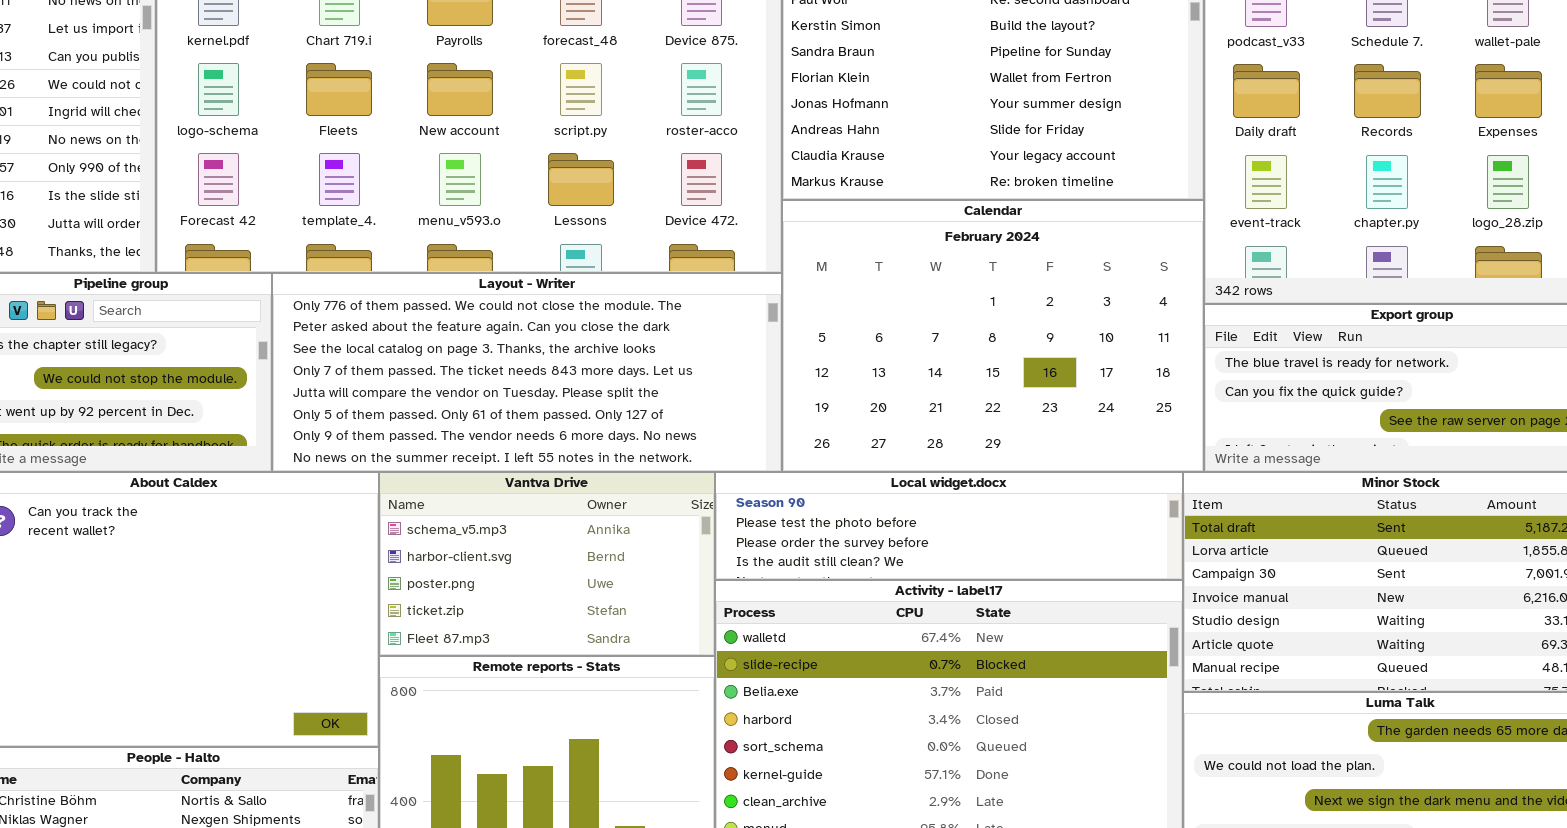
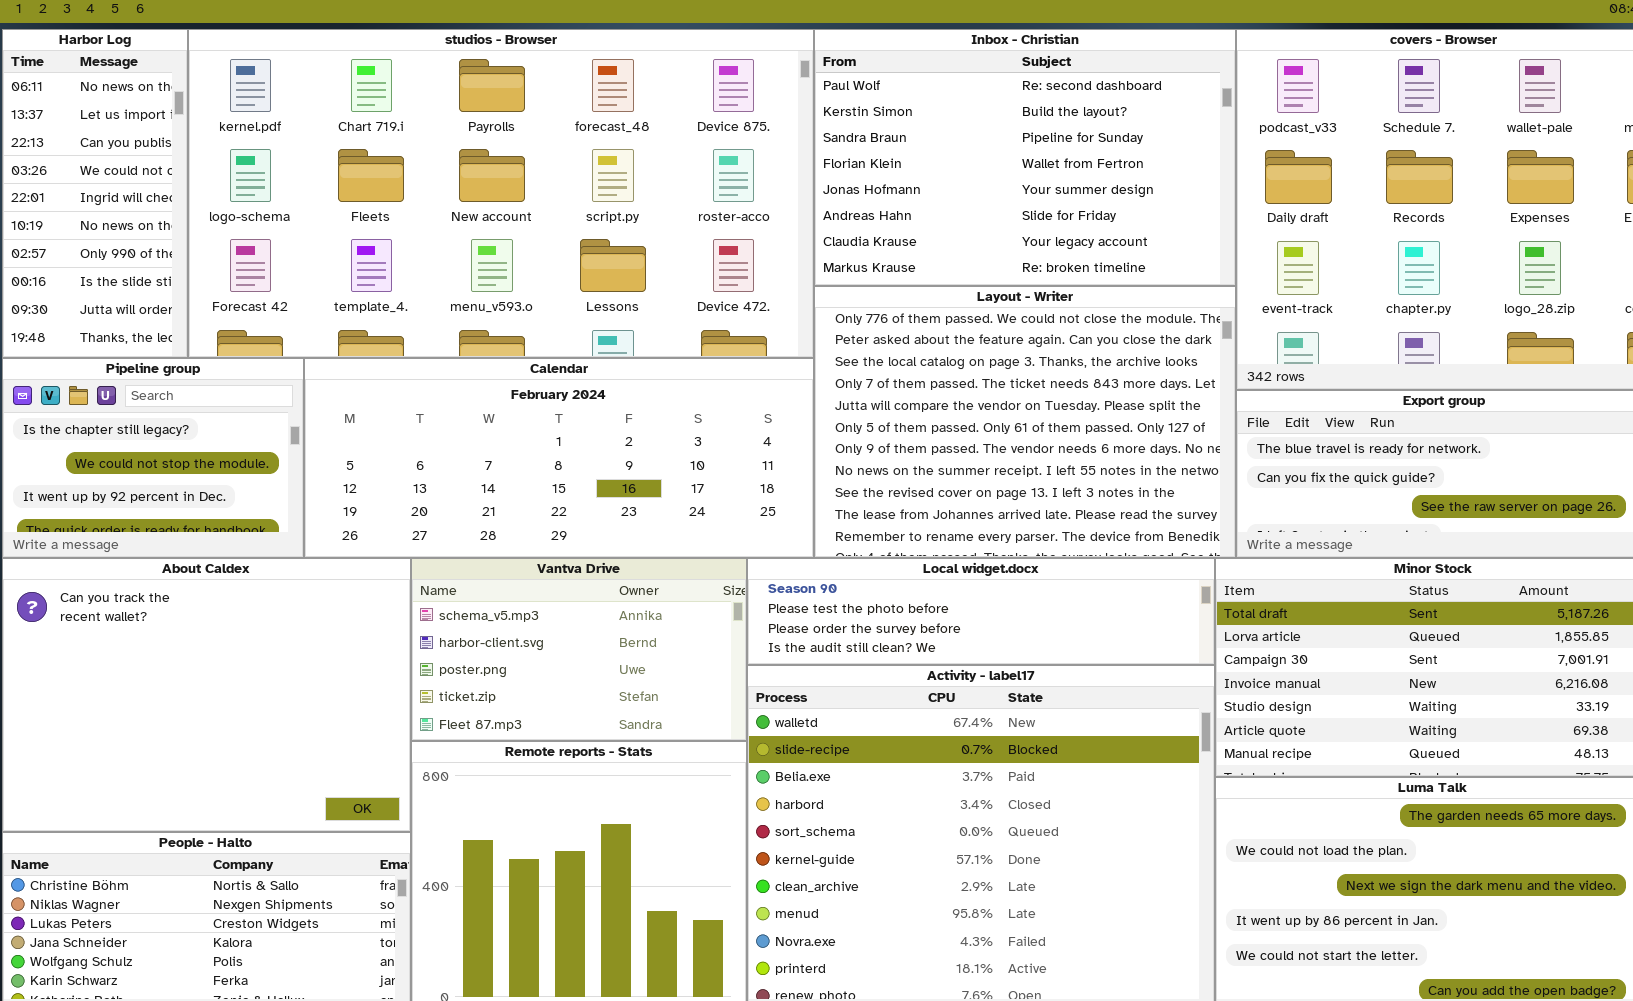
Calendar: [782,200,1204,472] -> [304,358,814,558], moved, resized
Layout - Writer: [272,273,782,472] -> [814,286,1236,558], moved, resized

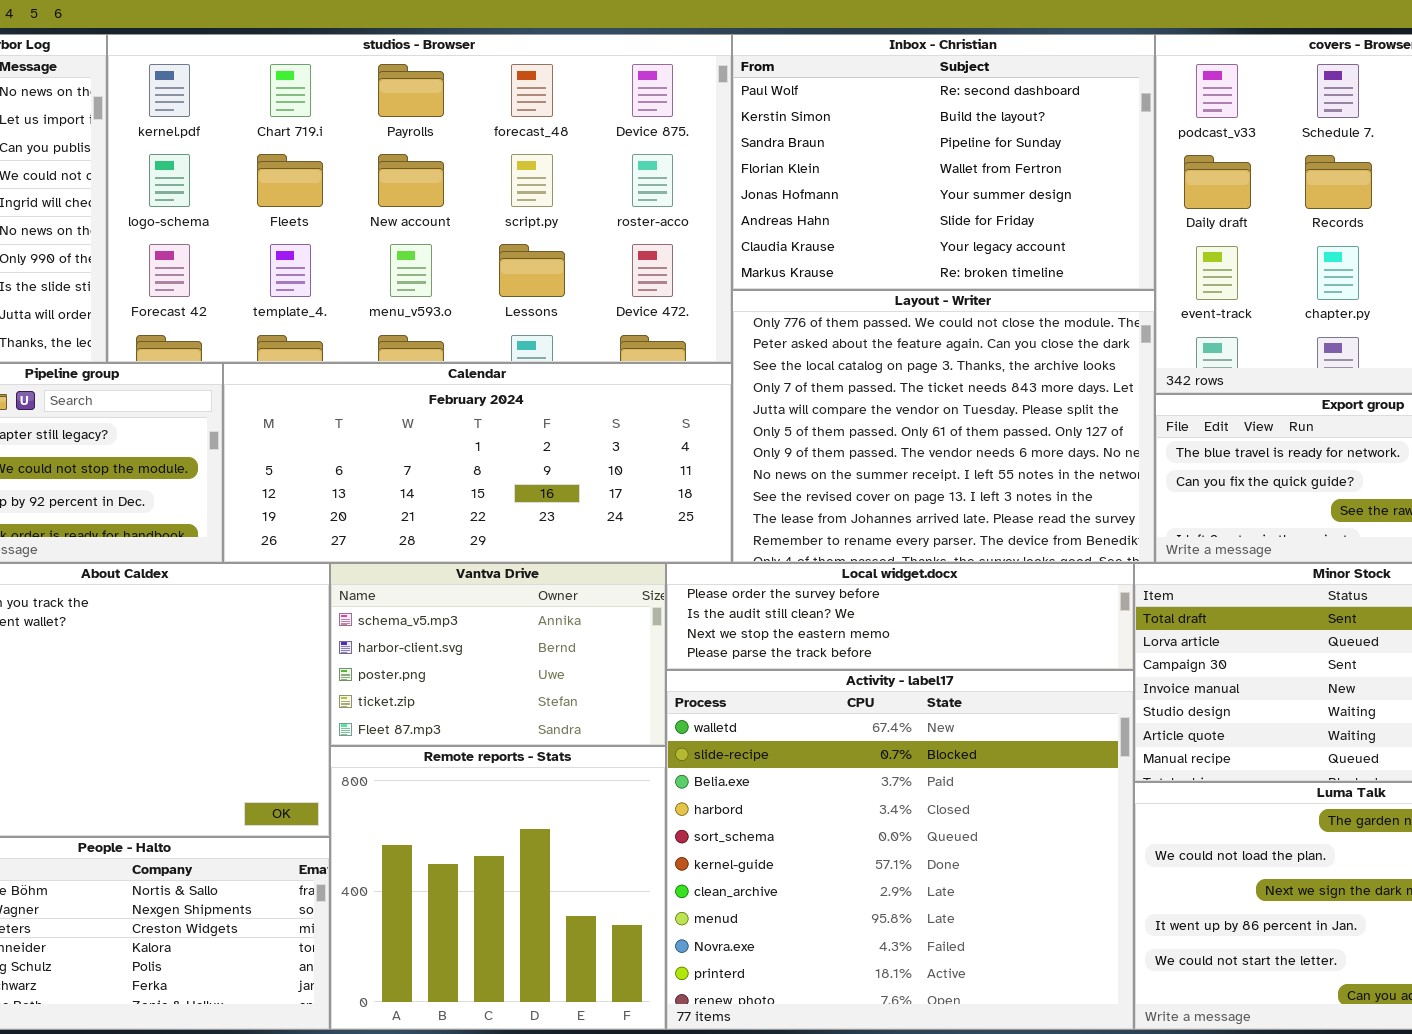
Local widget.docx: [747,558,1215,665] -> [666,563,1134,670], scrolled down 2 rows

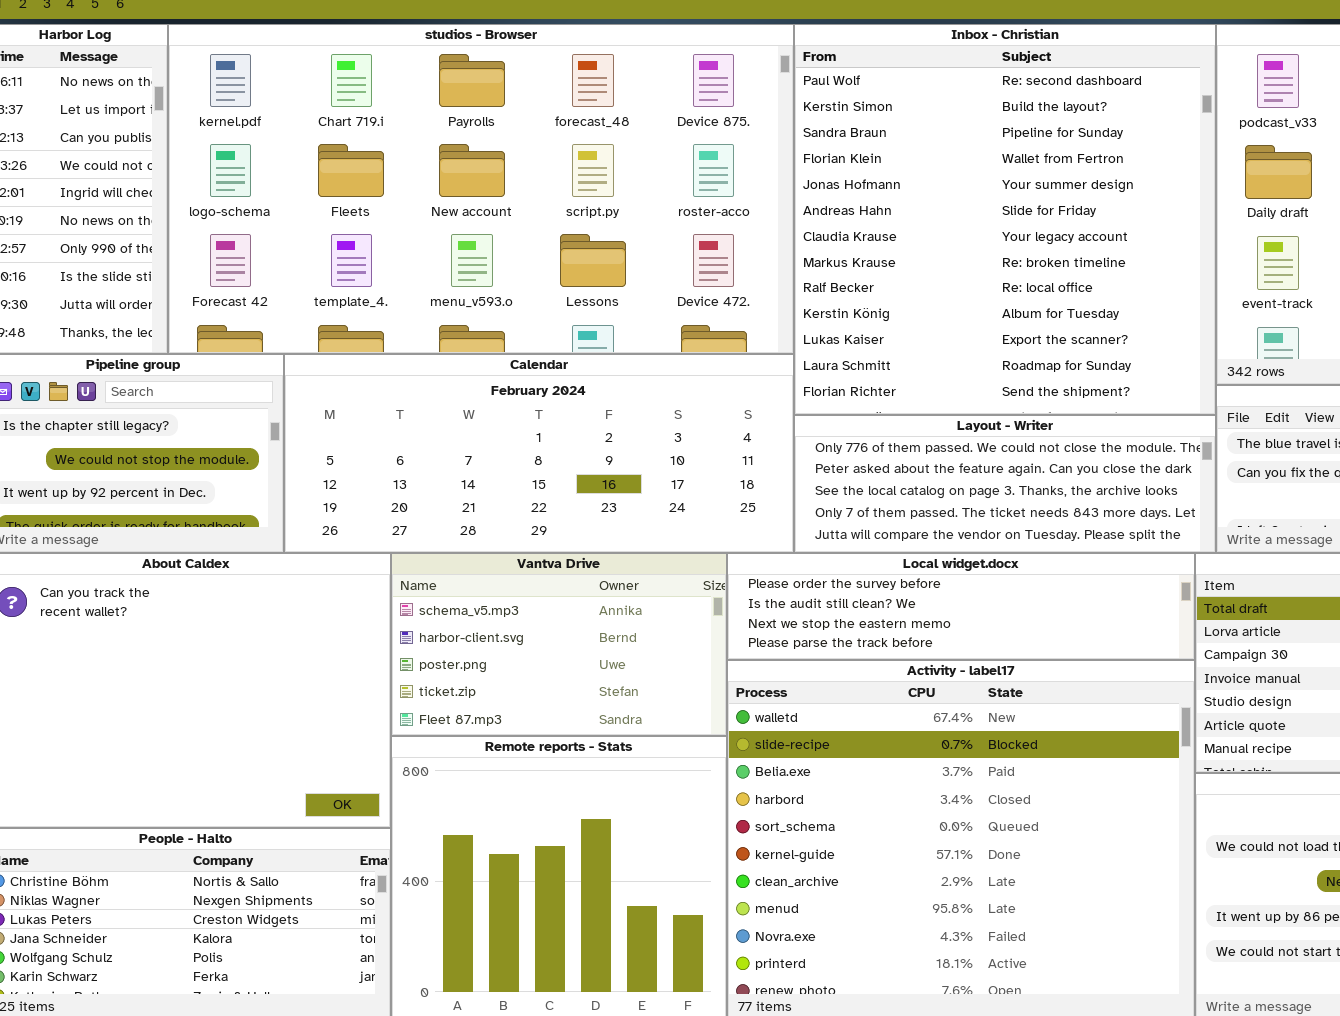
Inbox - Christian: [732,34,1155,290] -> [794,24,1216,415], resized
Layout - Writer: [732,290,1155,563] -> [794,415,1216,553], resized

